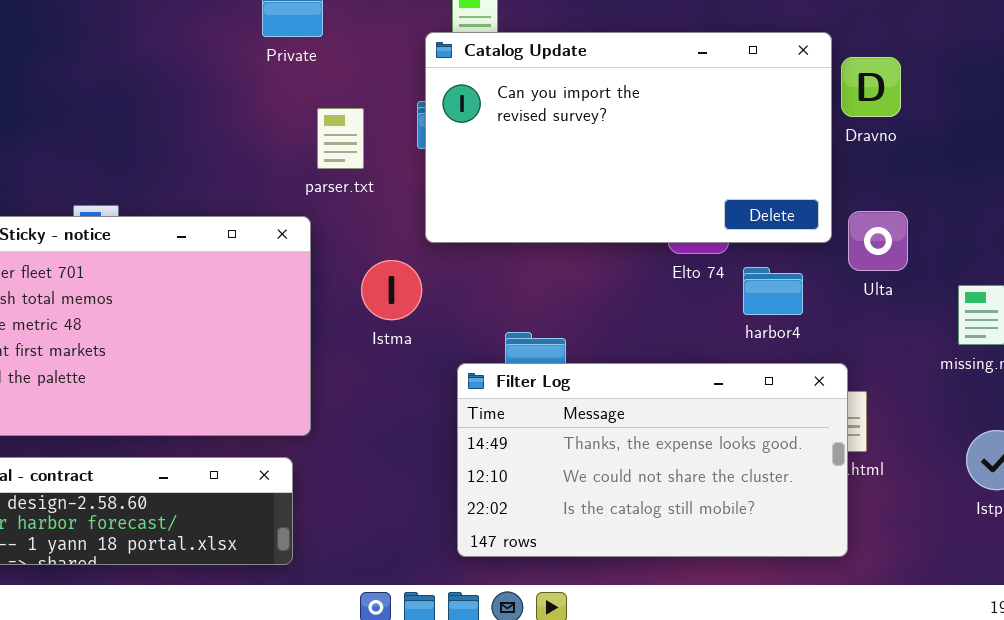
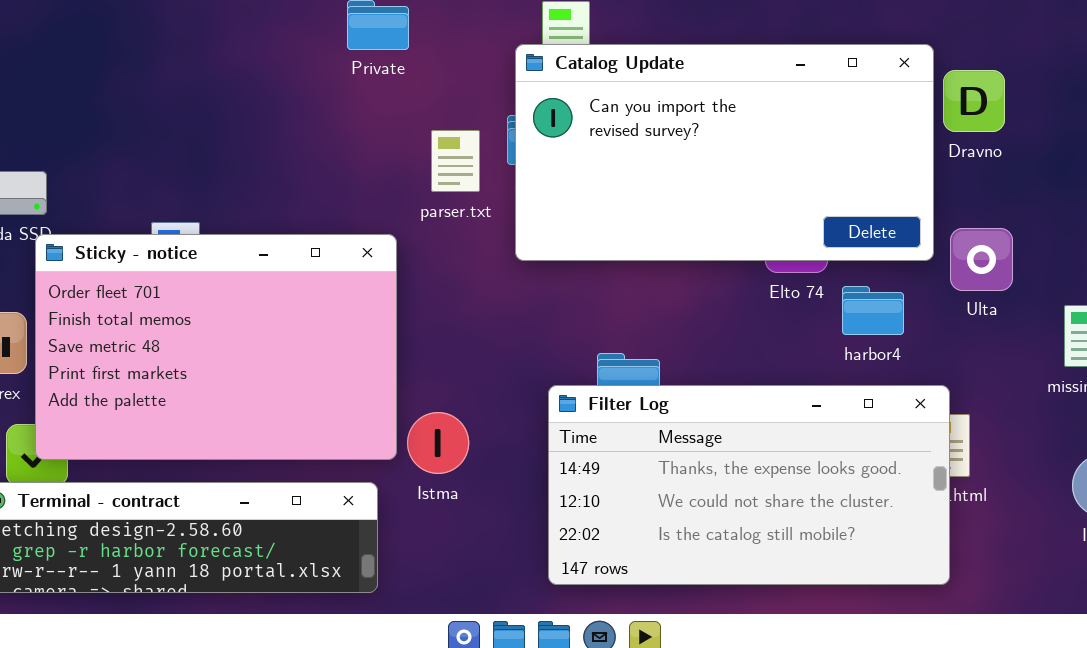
parser.txt: [317,108,364,169] -> [431,130,480,192], moved
Istma: [361,260,422,320] -> [407,412,469,474], moved

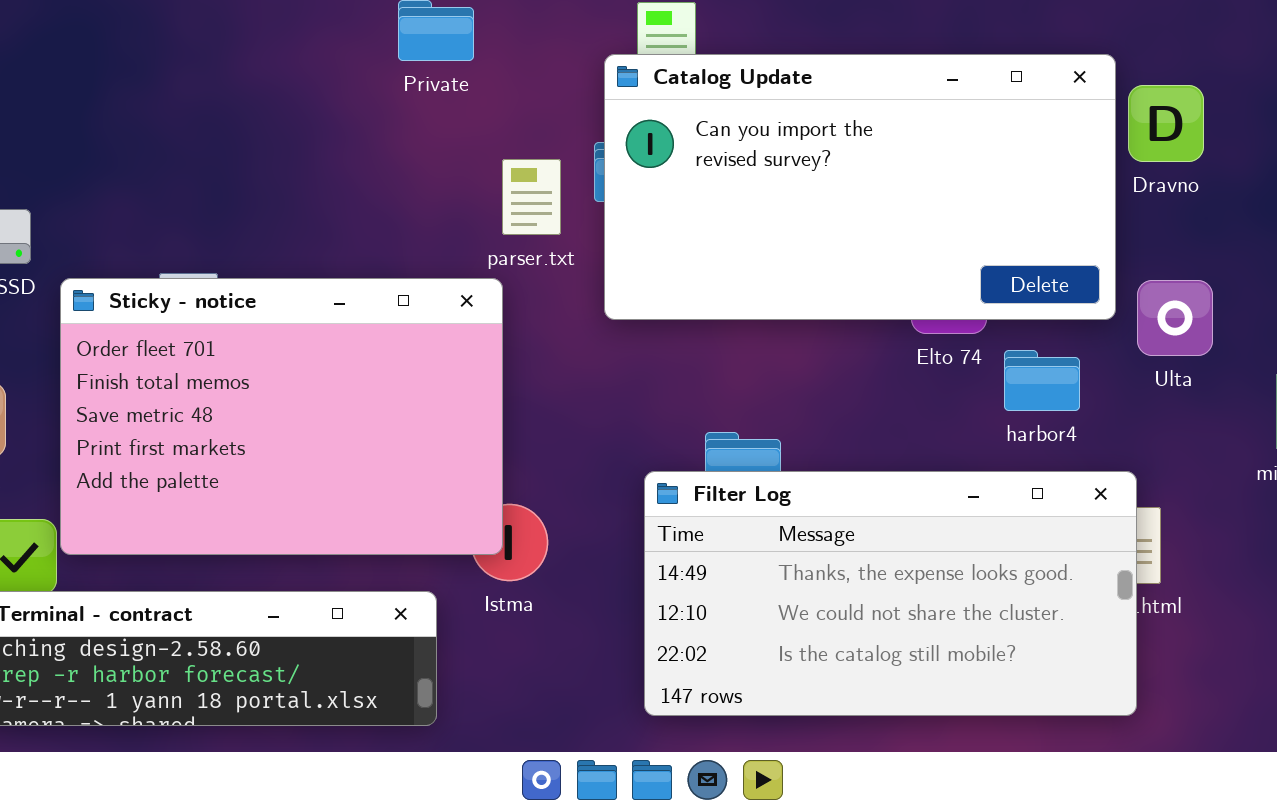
Sticky - notice: [35,234,397,460] -> [60,278,503,555], moved

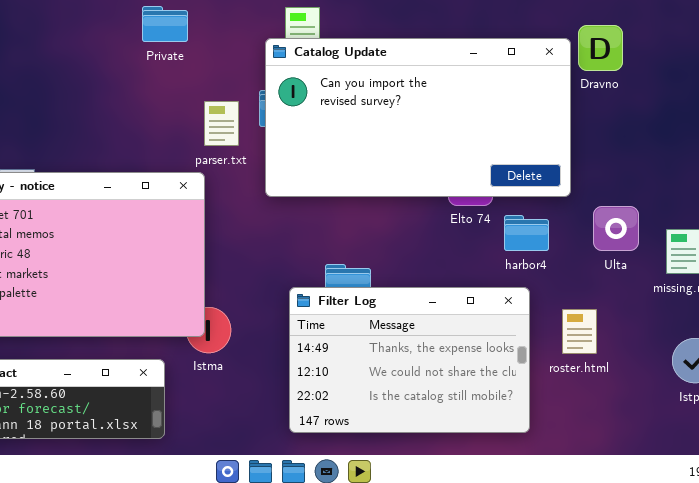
Dravno: [1128,85,1204,162] -> [578,25,623,71], moved
Ulta: [1137,280,1213,356] -> [593,206,639,251], moved
Filter Log: [644,471,1137,716] -> [289,287,530,433], resized

